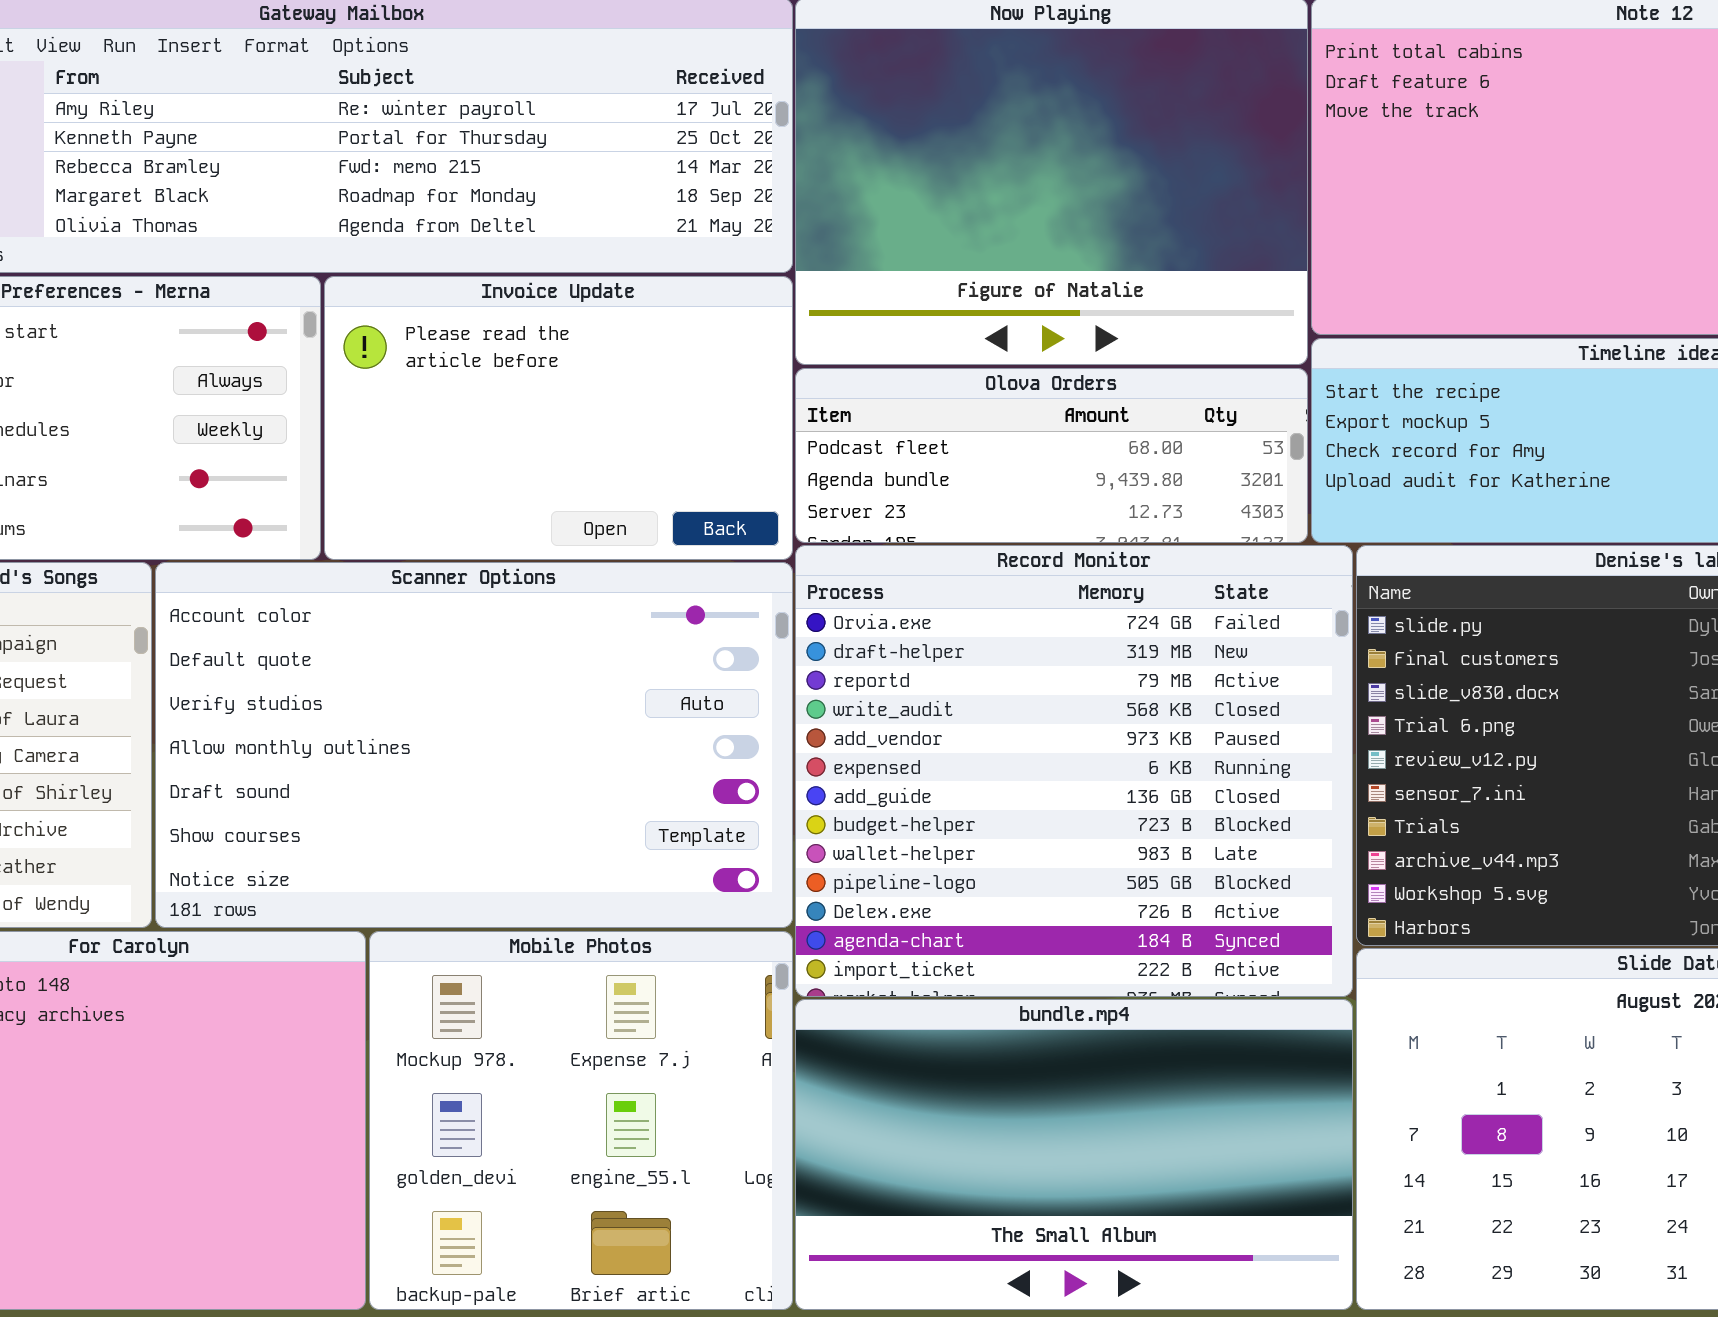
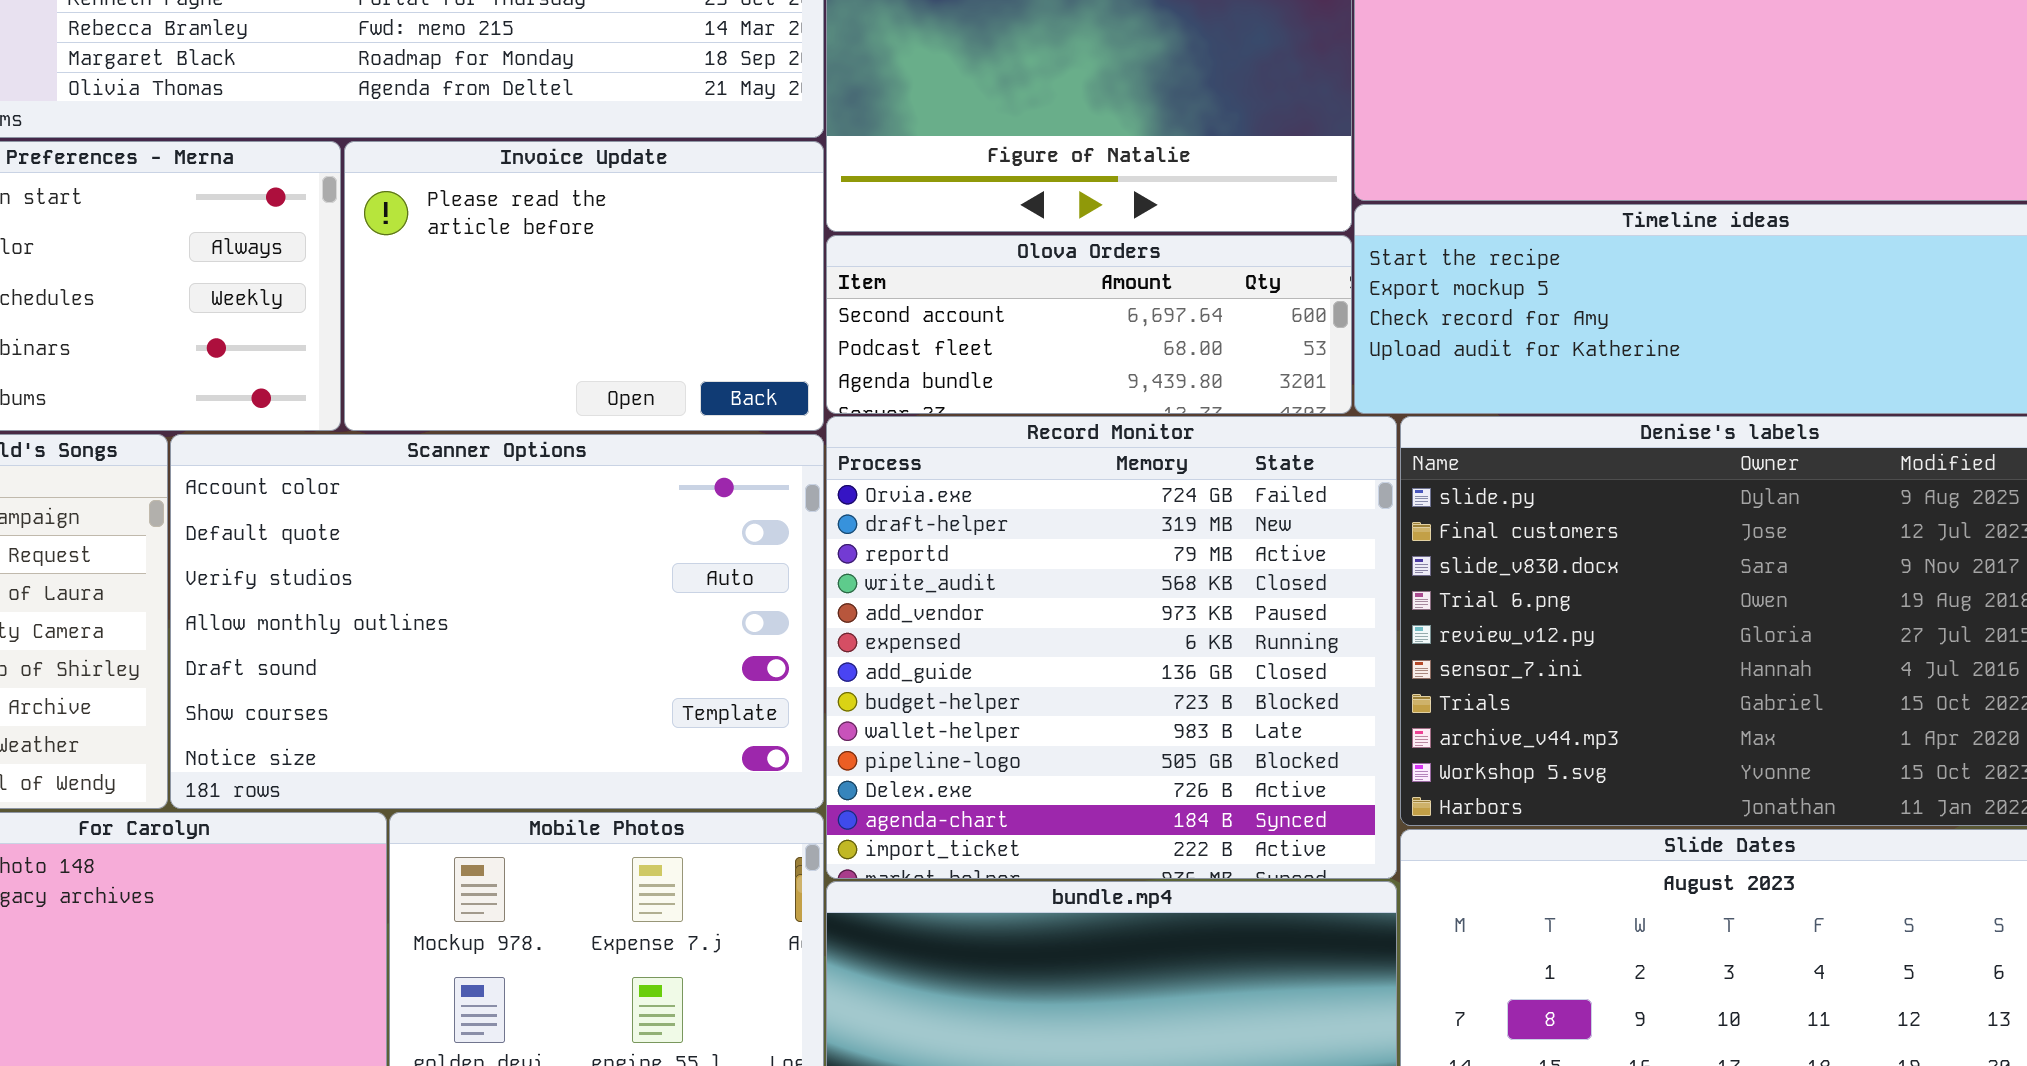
Olova Orders: [795,368,1308,543] -> [826,235,1352,414], scrolled up 1 row

